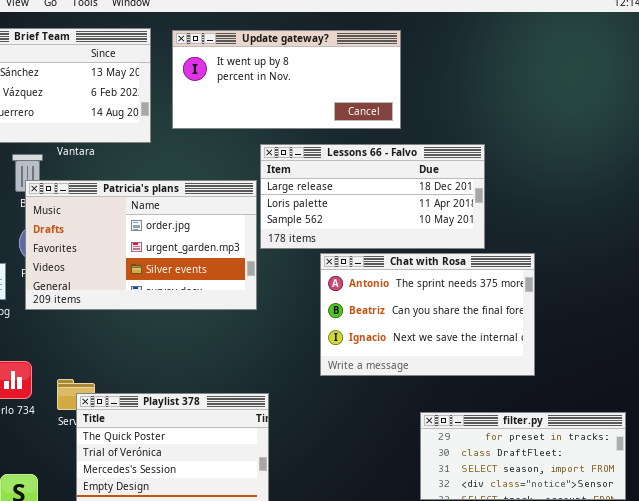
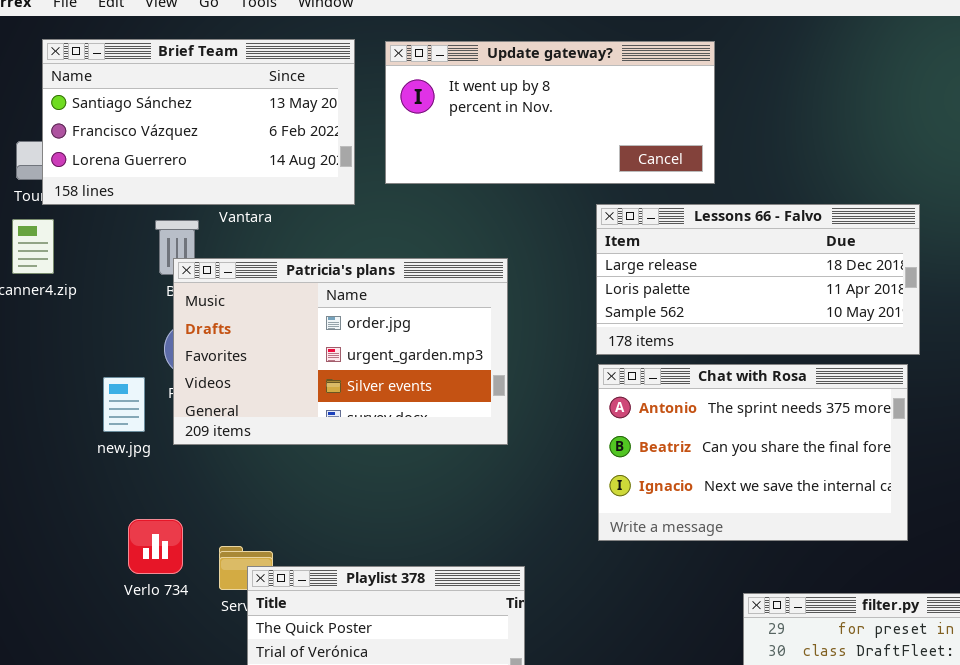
Lessons 66 - Falvo: [260,144,485,249] -> [596,204,920,355], moved

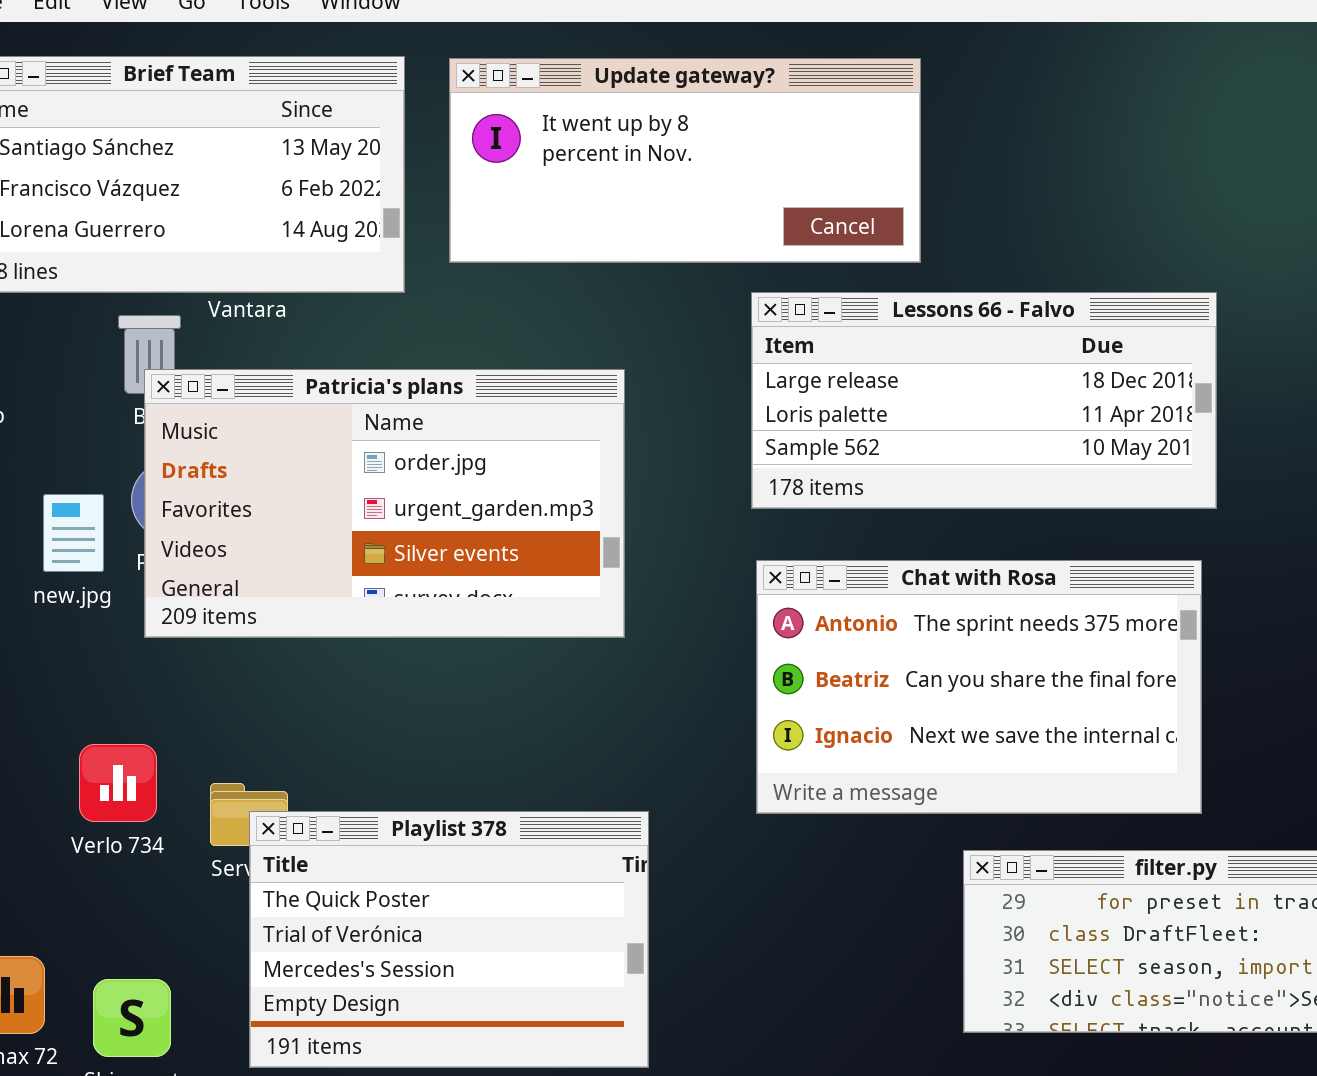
Chat with Rosa: [598,364,908,541] -> [756,560,1202,814], moved
new.jpg: [103,377,145,432] -> [43,494,104,572], moved

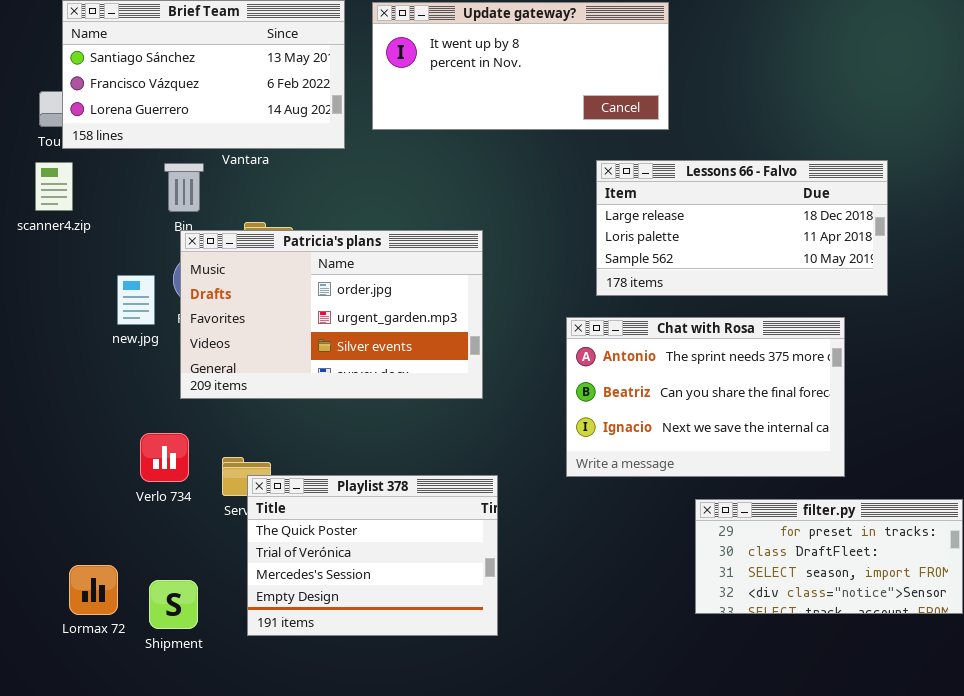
Lessons 66 - Falvo: [751,292,1217,509] -> [596,160,888,296], moved
Patricia's plans: [144,369,625,638] -> [180,230,483,399], moved

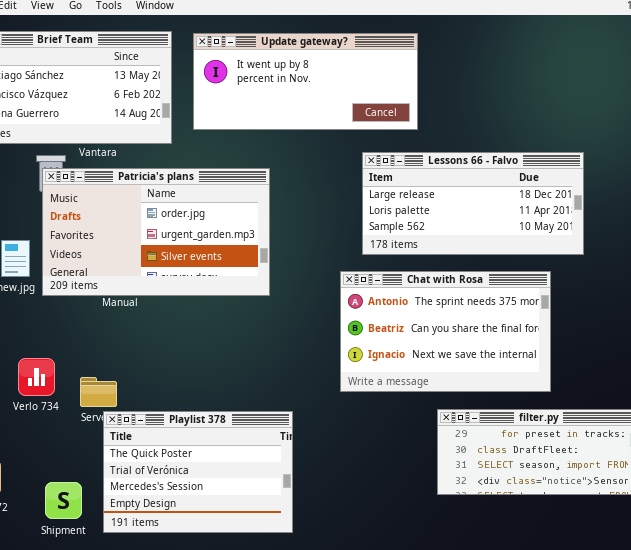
Patricia's plans: [180,230,483,399] -> [42,168,270,296], moved
Playlist 378: [247,475,498,636] -> [103,411,293,533], moved
Shipment: [149,580,198,629] -> [45,482,82,519], moved

